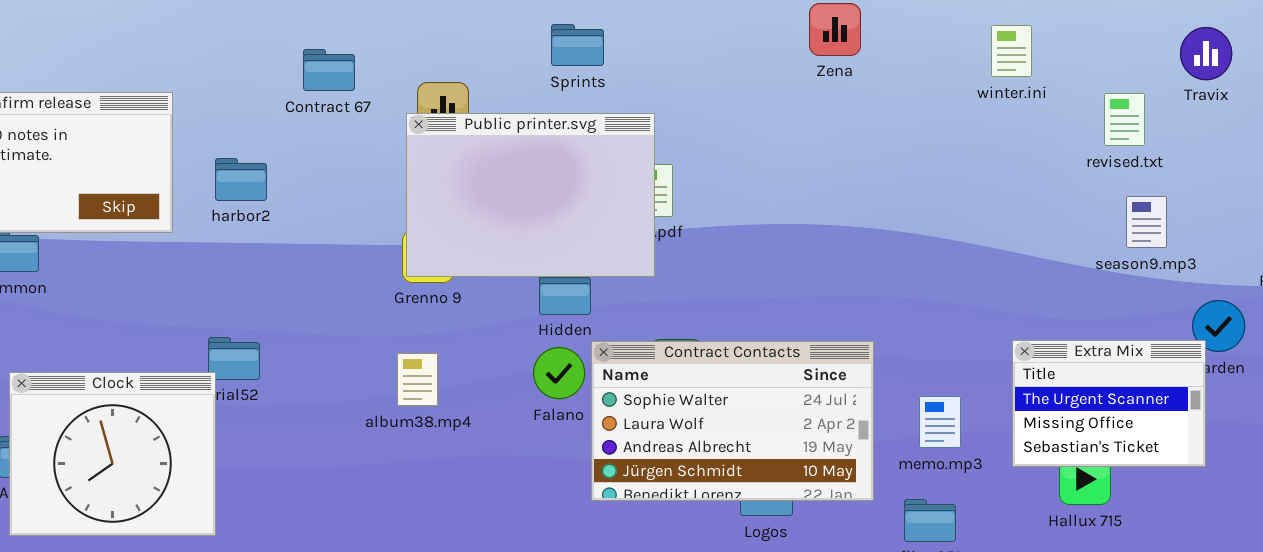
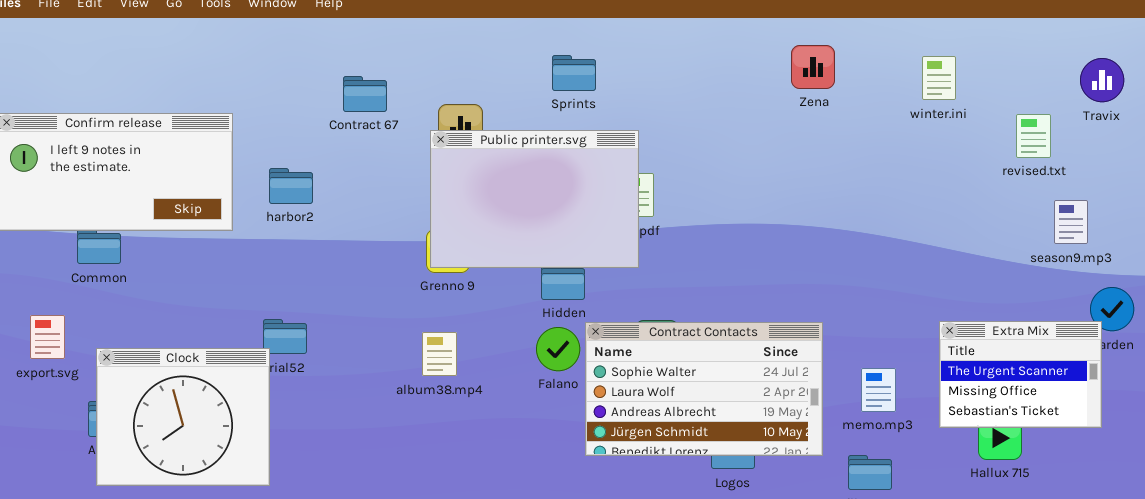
Zena: [809,3,861,56] -> [791,45,835,89], moved
season9.mp3: [1126,196,1167,248] -> [1054,200,1088,244], moved

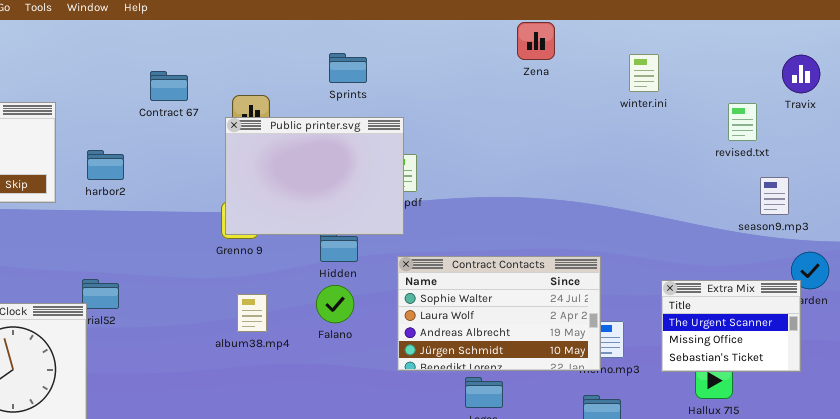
Zena: [791,45,835,89] -> [517,22,555,60], moved
winter.ini: [922,56,956,100] -> [629,54,659,92], moved
Contract Contacts: [585,322,823,456] -> [397,256,601,371], moved
album38.mp4: [422,332,457,376] -> [237,294,267,332], moved

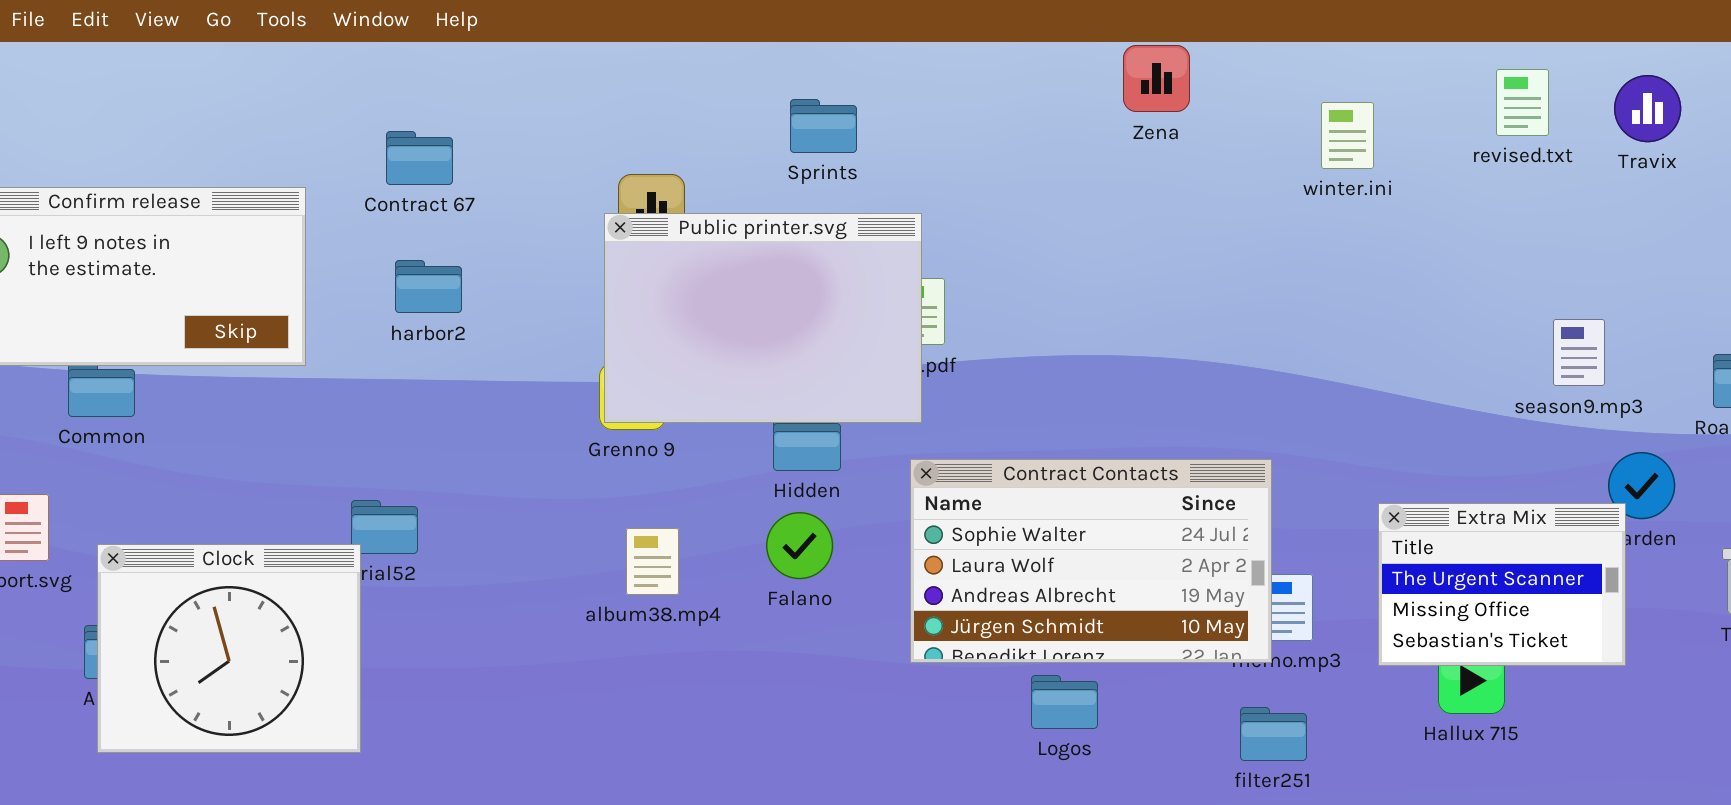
Travix: [782,55,820,93] -> [1614,75,1681,142], moved
Contract 67: [150,71,188,101] -> [386,131,453,185], moved
revised.txt: [728,103,757,141] -> [1496,69,1549,136], moved
harbor2: [87,150,124,180] -> [395,260,462,313], moved

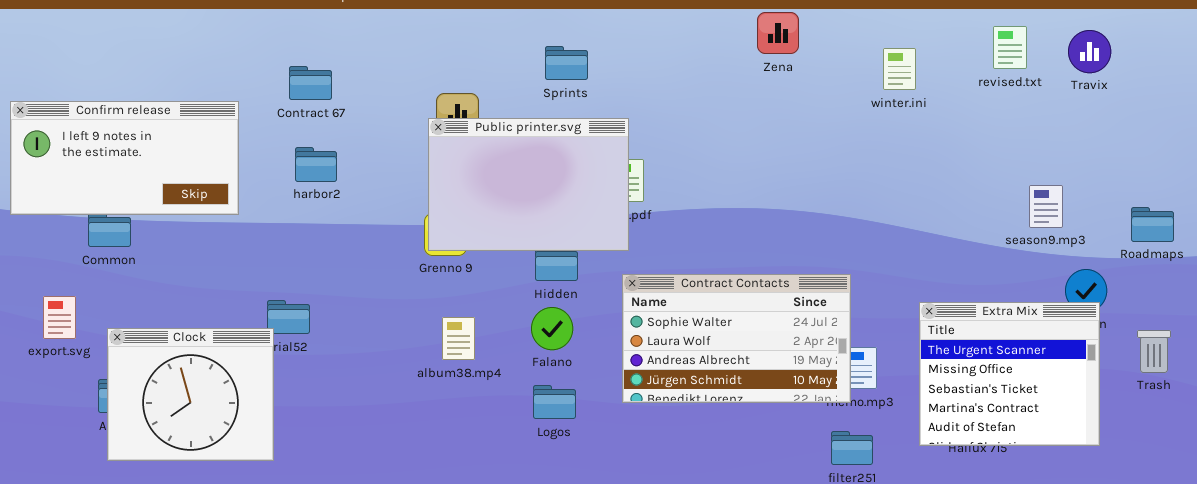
Extra Mix: [1378,503,1626,666] -> [919,302,1100,446], resized
Logos: [1031,675,1098,729] -> [533,385,576,419], moved

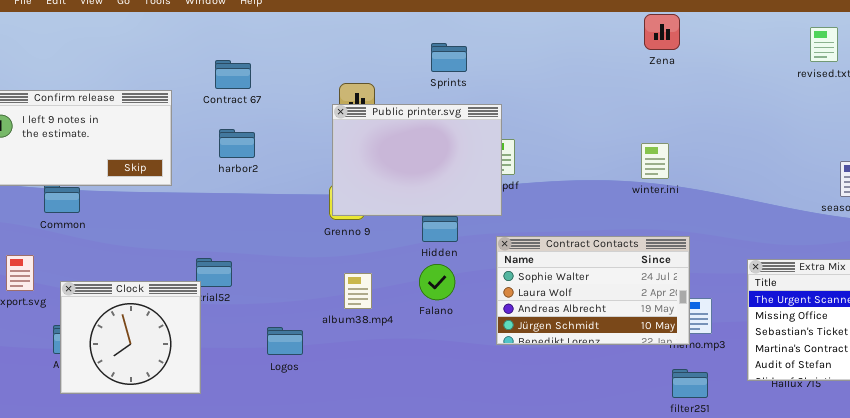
Zena: [757,12,799,54] -> [644,14,680,50], moved
winter.ini: [883,48,916,90] -> [641,143,669,179], moved
Logos: [533,385,576,419] -> [267,327,303,355], moved

